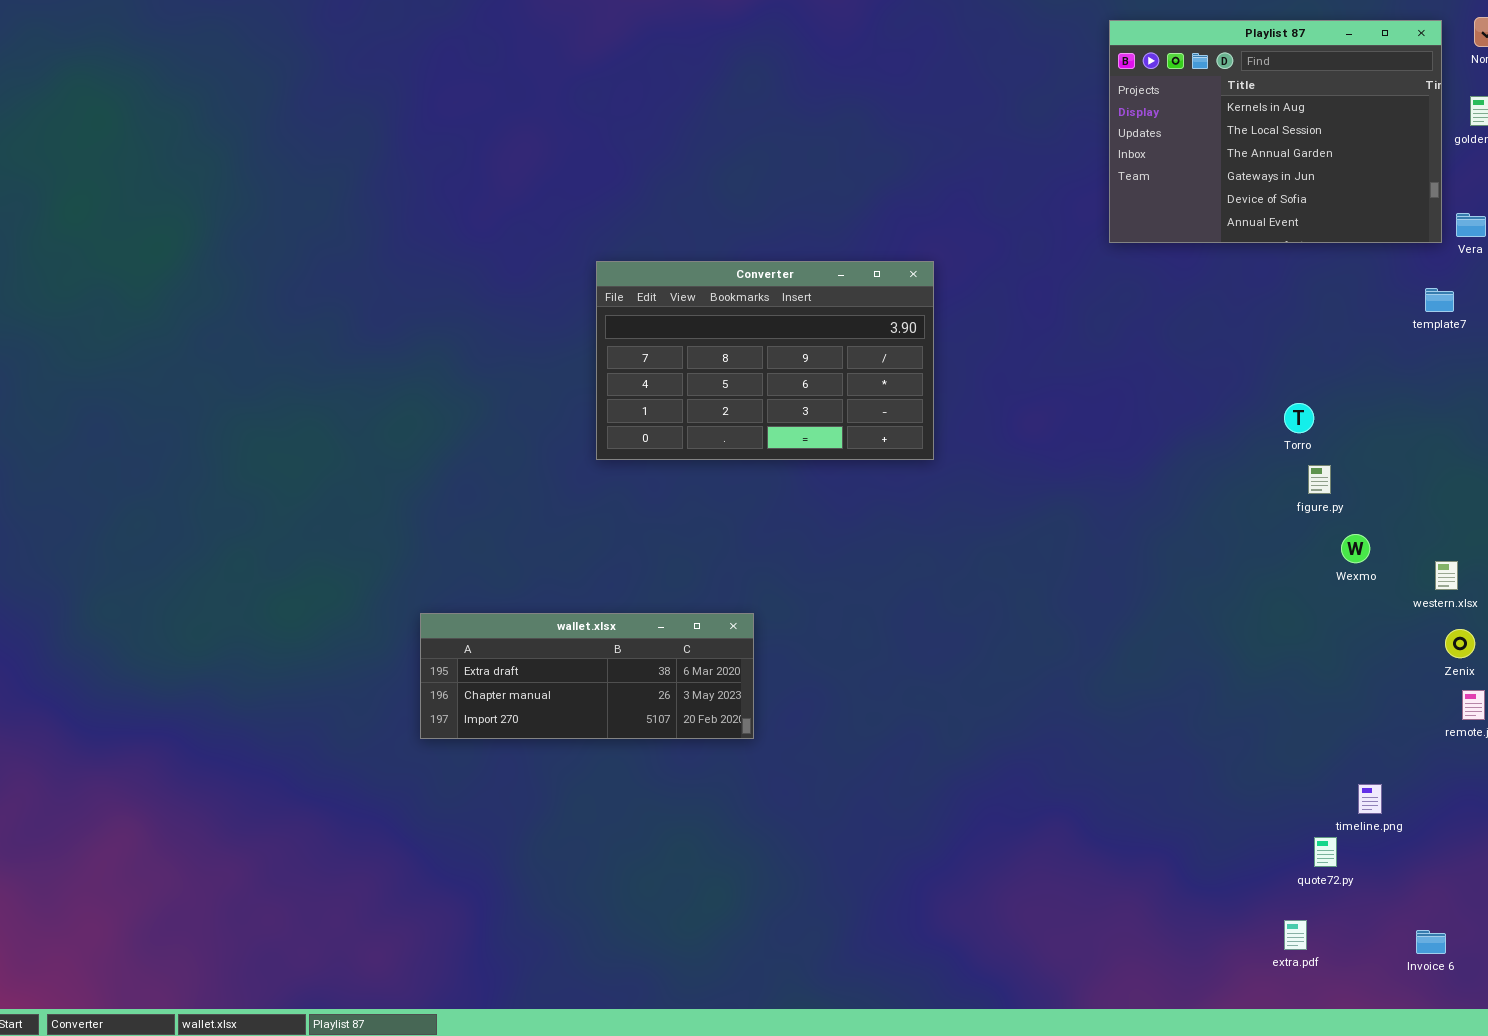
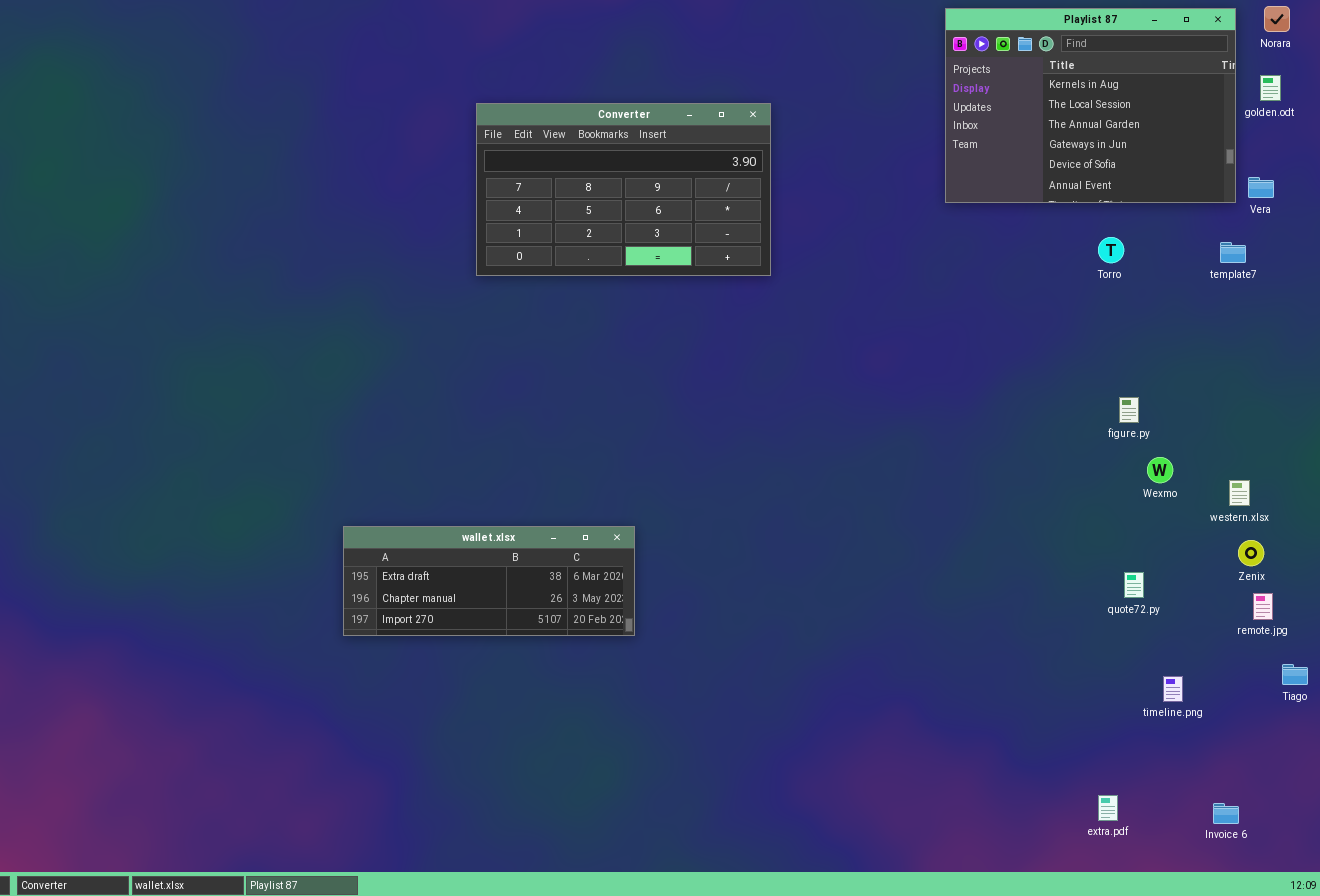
Converter: [596,261,934,460] -> [476,103,771,276], moved
Torro: [1284,403,1314,433] -> [1098,237,1124,263], moved
quote72.py: [1314,837,1337,867] -> [1124,572,1144,598], moved

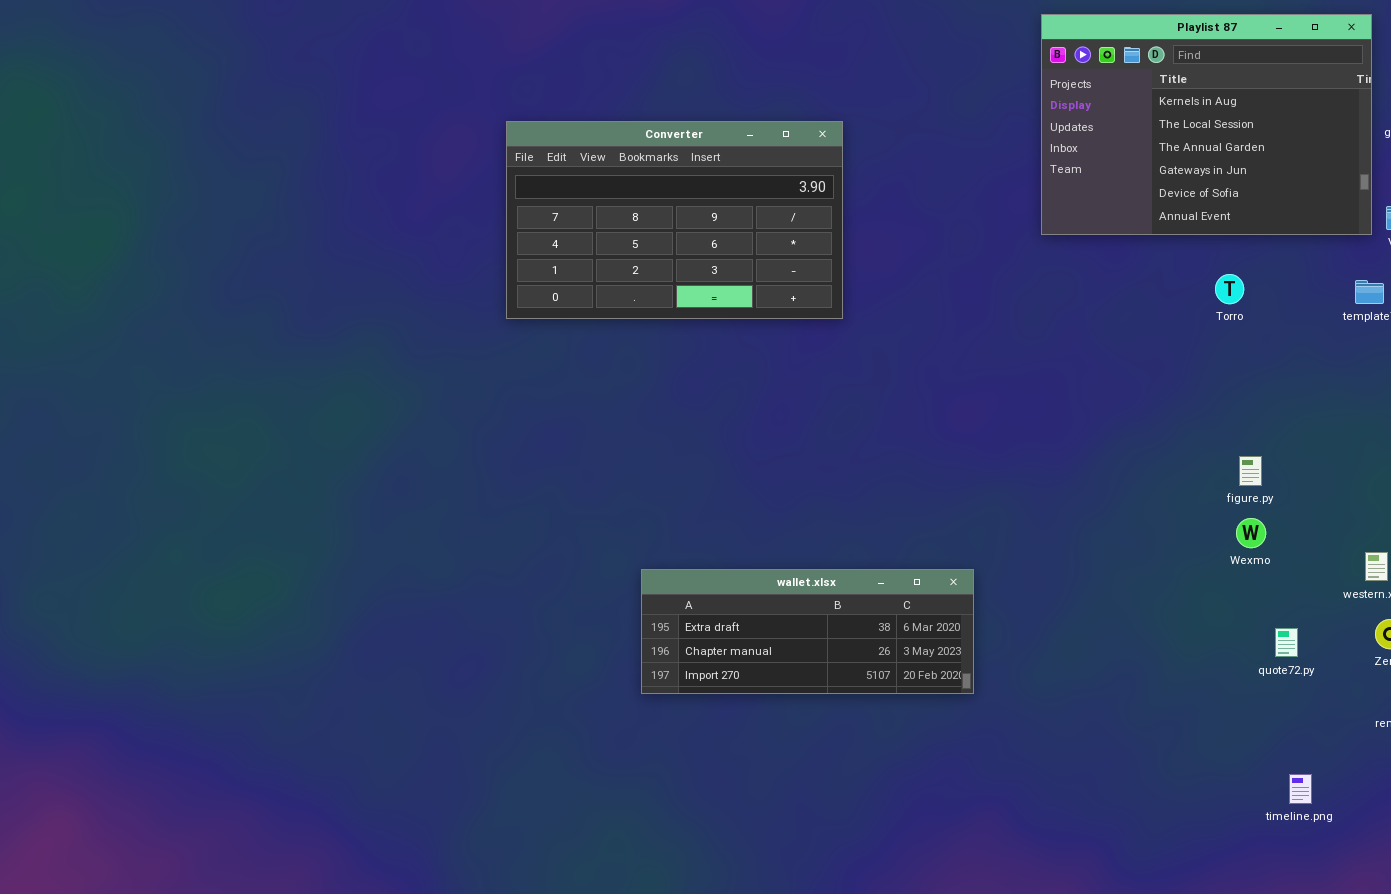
Wexmo: [1147,457,1173,483] -> [1236,518,1266,548], moved
wallet.xlsx: [343,526,635,636] -> [641,569,974,694], moved
quote72.py: [1124,572,1144,598] -> [1275,628,1298,657], moved

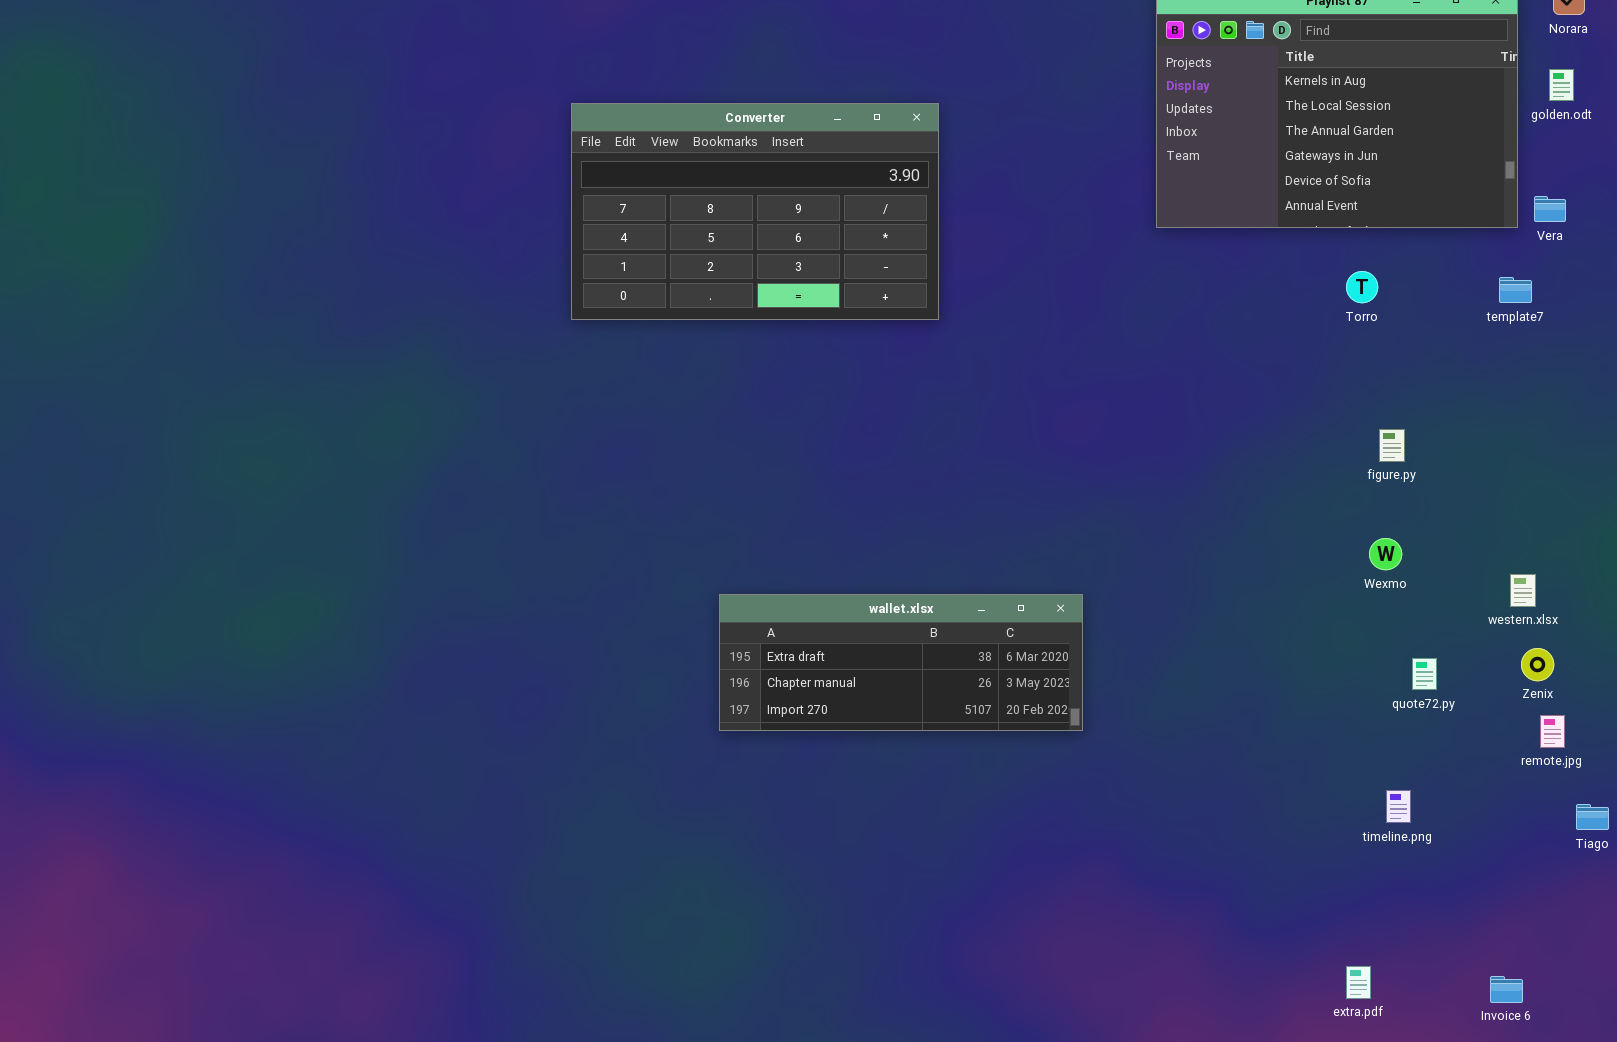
figure.py: [1239,456,1262,486] -> [1379,429,1405,462], moved
timeline.png: [1289,774,1312,804] -> [1386,790,1411,823], moved

